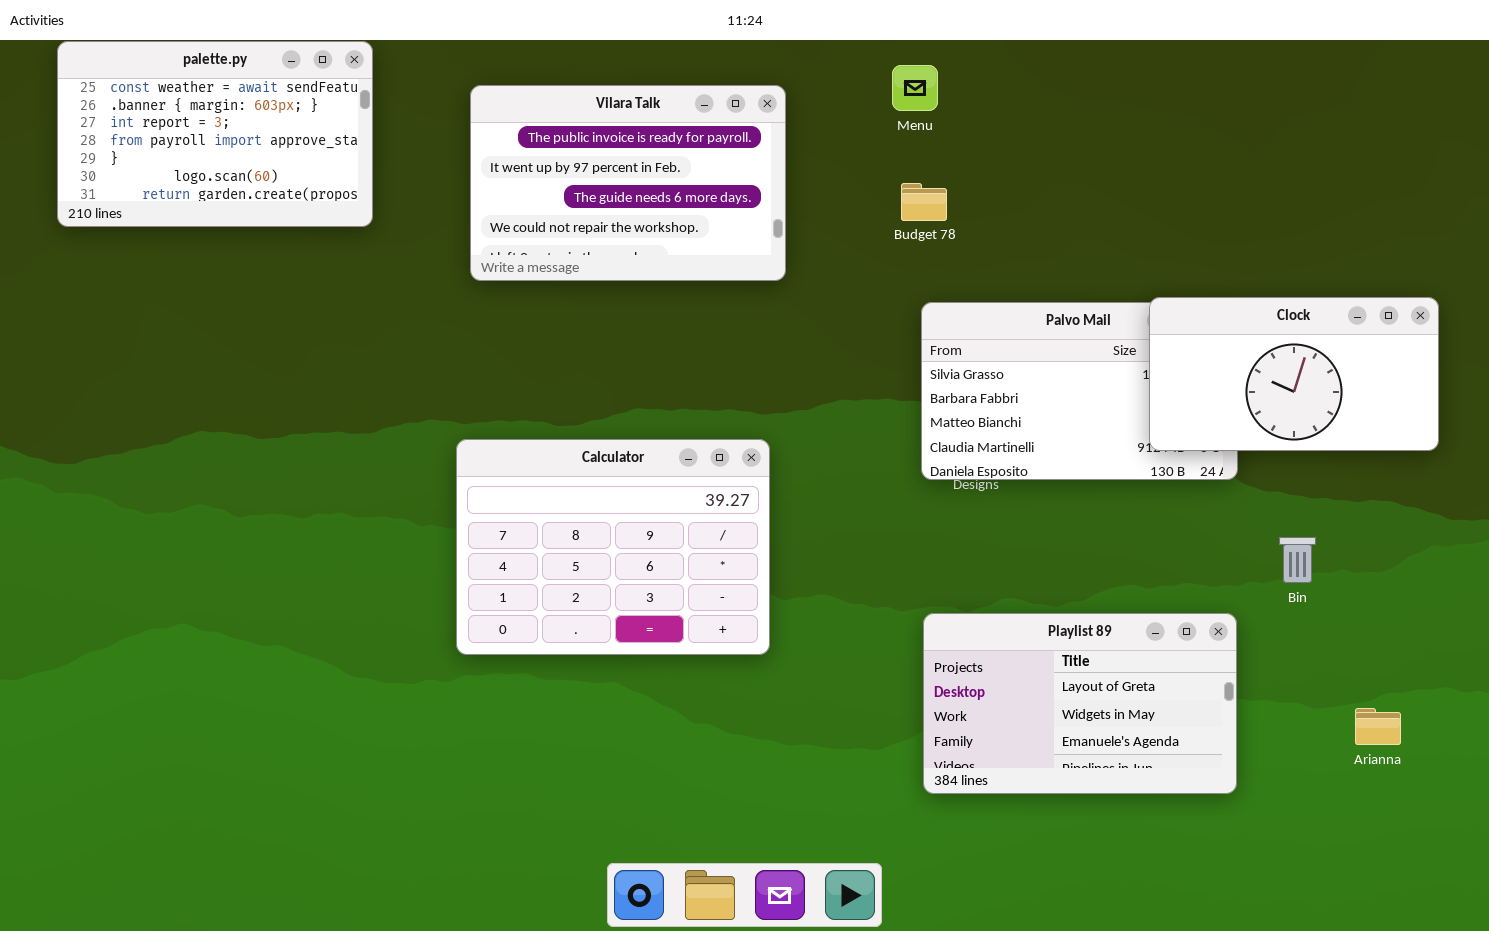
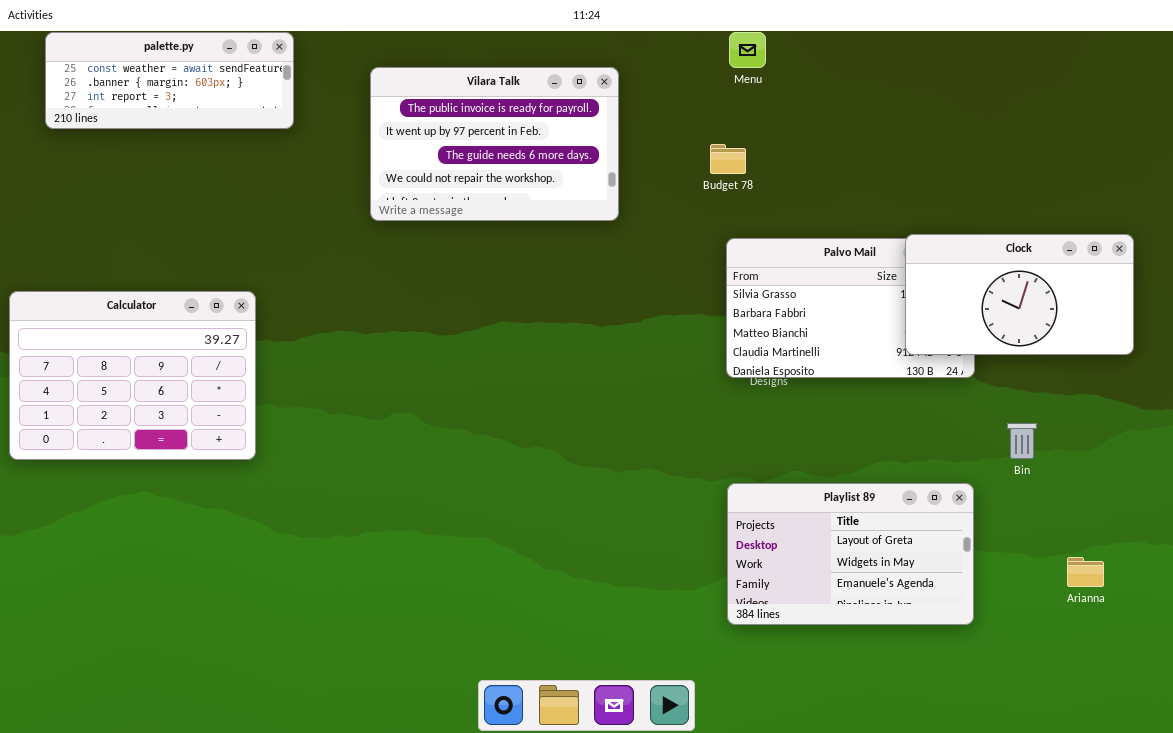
palette.py: [57,41,373,227] -> [45,32,294,129], resized
Menu: [892,65,938,111] -> [729,32,766,68], moved
Calculator: [456,439,770,655] -> [9,291,256,460], moved

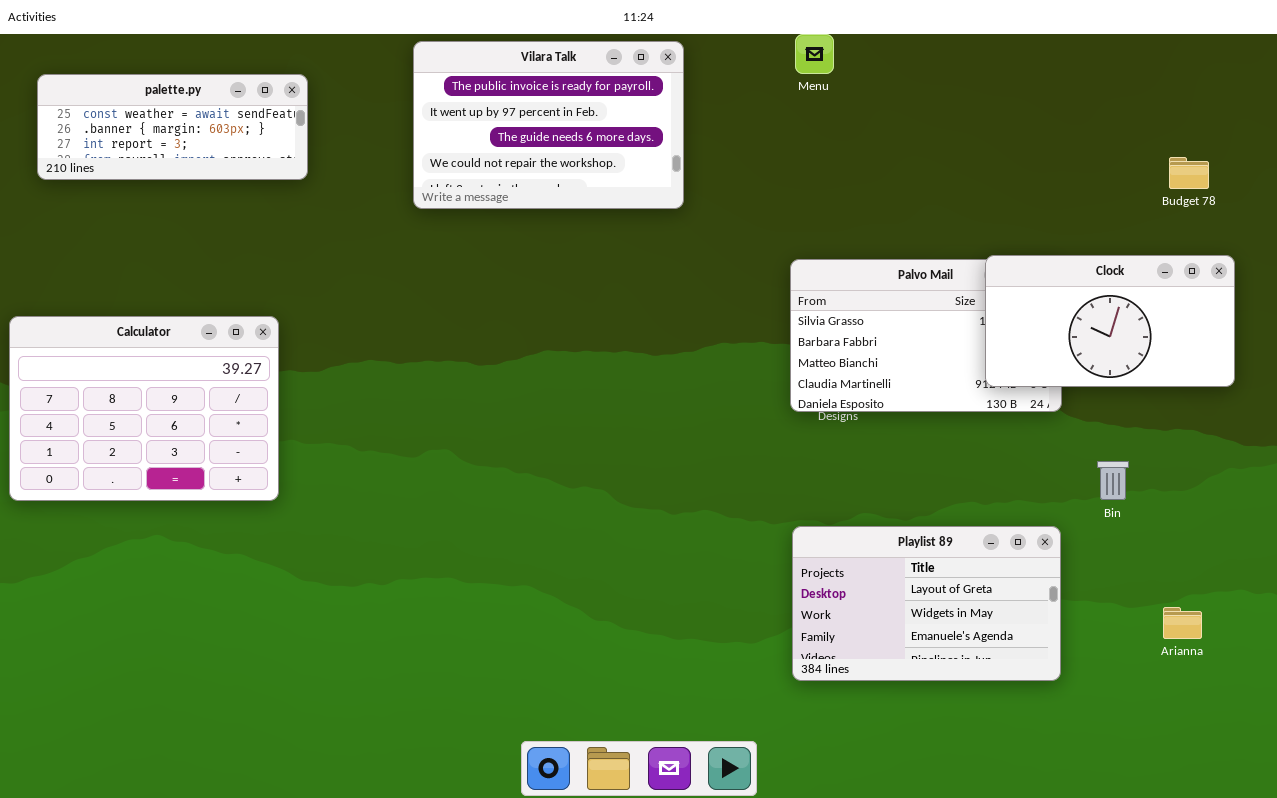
palette.py: [45,32,294,129] -> [37,74,308,180], moved
Vilara Talk: [370,67,619,221] -> [413,41,684,209], moved
Budget 78: [710,144,746,174] -> [1169,157,1209,189], moved

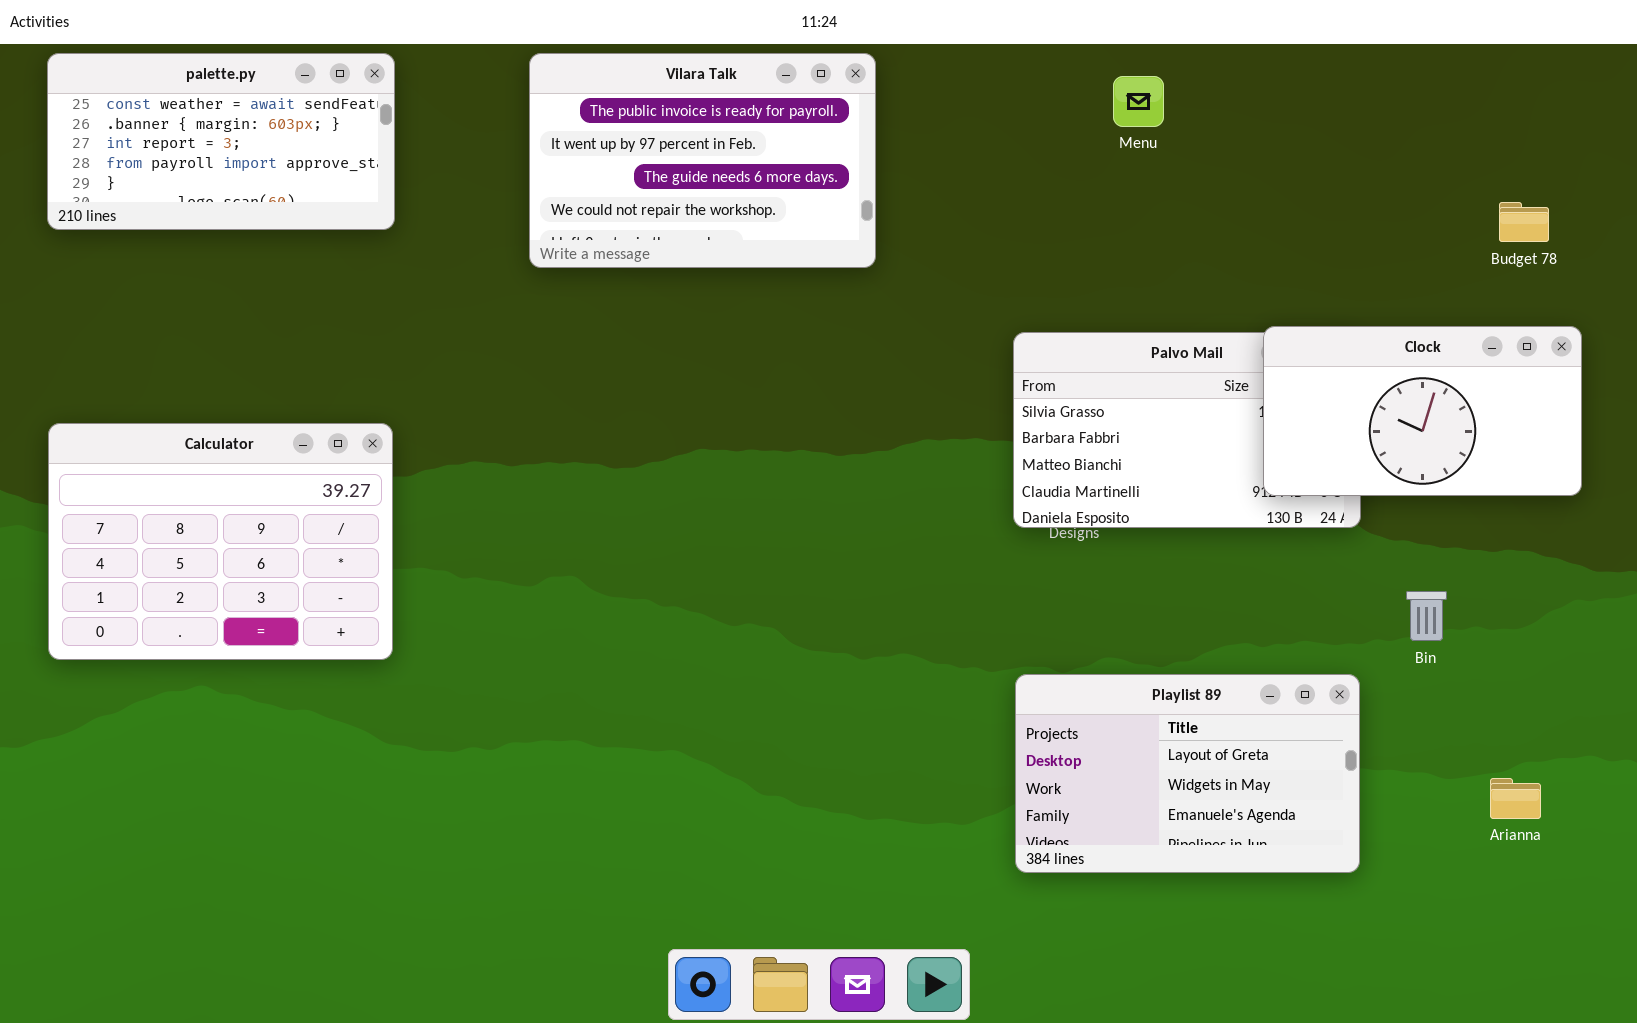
Menu: [795,34,834,74] -> [1113,76,1164,127], moved
palette.py: [37,74,308,180] -> [47,53,395,230], resized
Calculator: [9,316,279,501] -> [48,423,393,660], moved

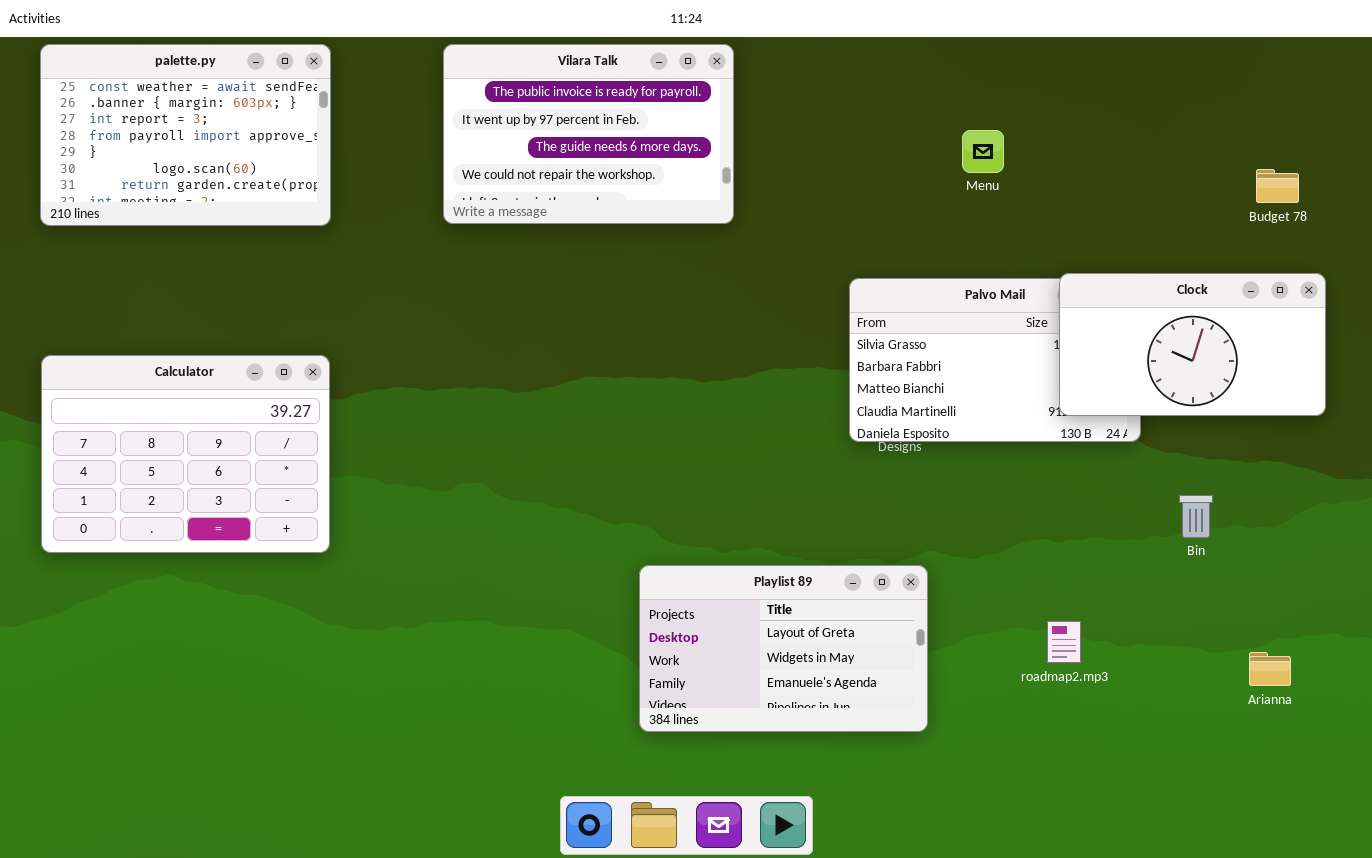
palette.py: [47,53,395,230] -> [40,44,331,226], resized
Menu: [1113,76,1164,127] -> [962,130,1004,173], moved
Playlist 89: [1015,674,1360,873] -> [639,565,928,732], moved

